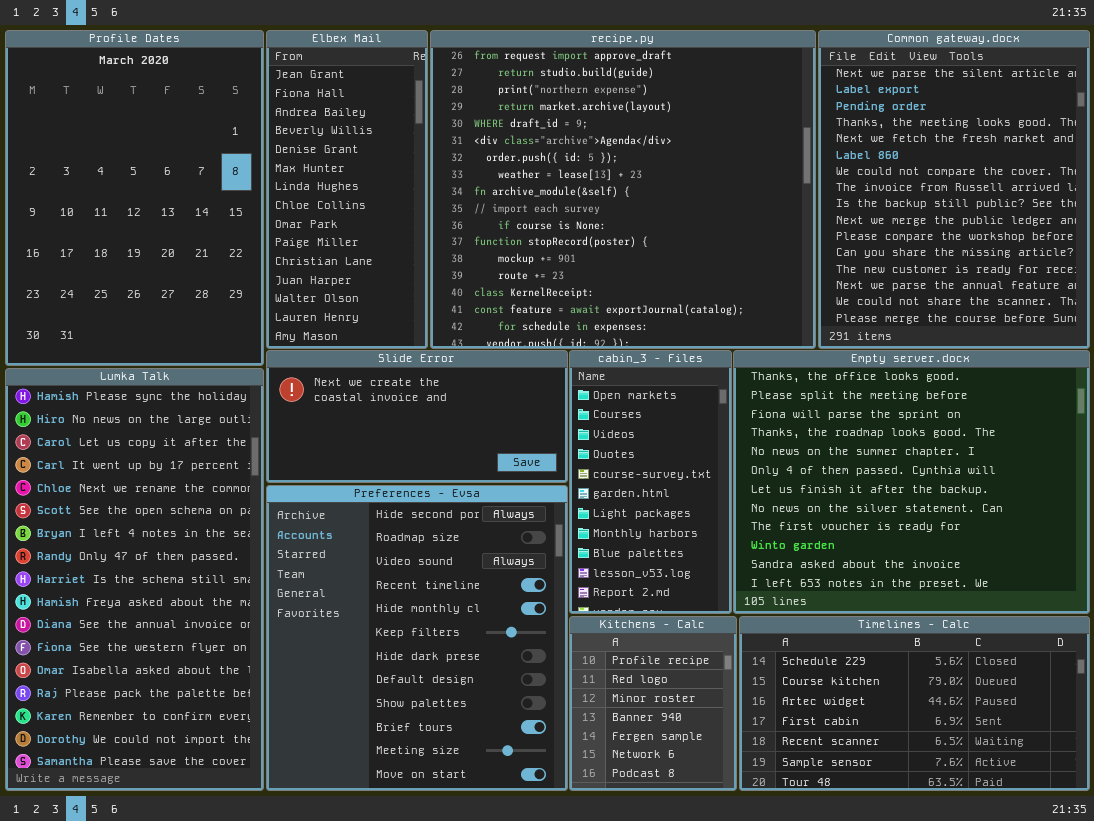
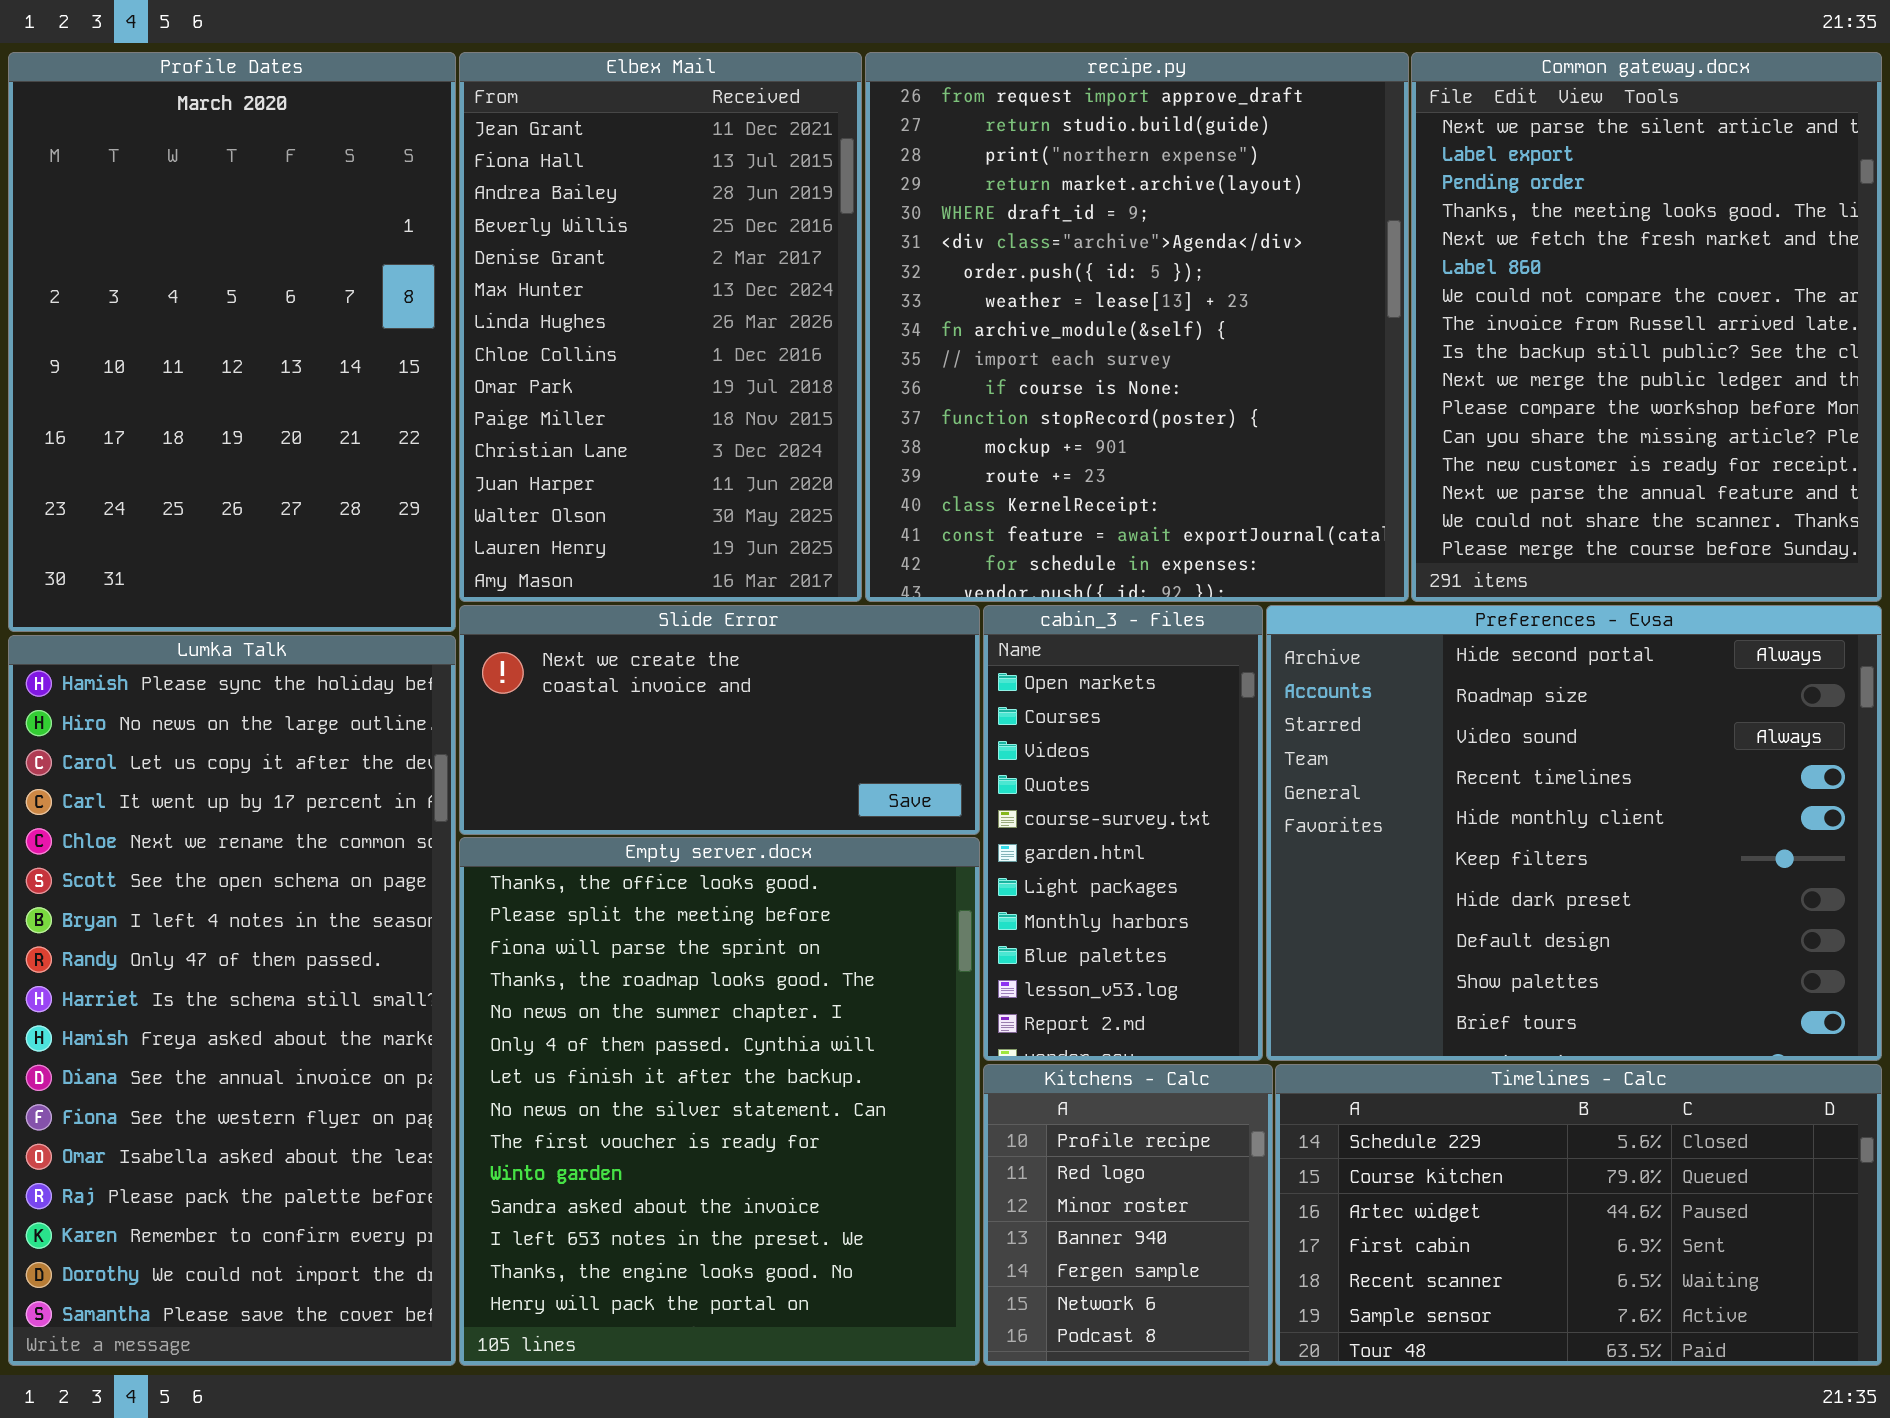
Elbex Mail: [266,30,428,349] -> [459,52,862,602], resized
recipe.py: [430,30,816,349] -> [865,52,1409,602], resized
Empty server.docx: [733,350,1090,614] -> [459,837,980,1366], moved, resized
Preferences - Evsa: [266,485,568,791] -> [1266,605,1882,1061], moved, resized

